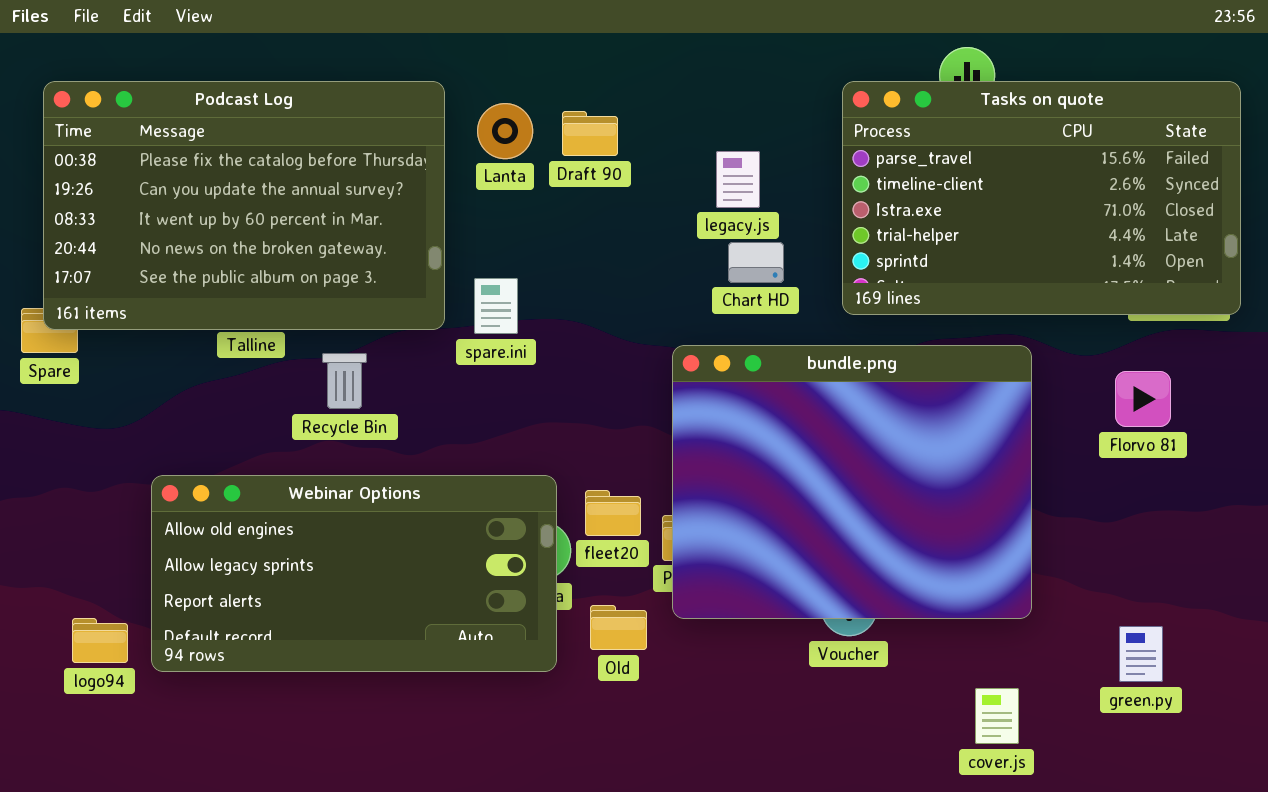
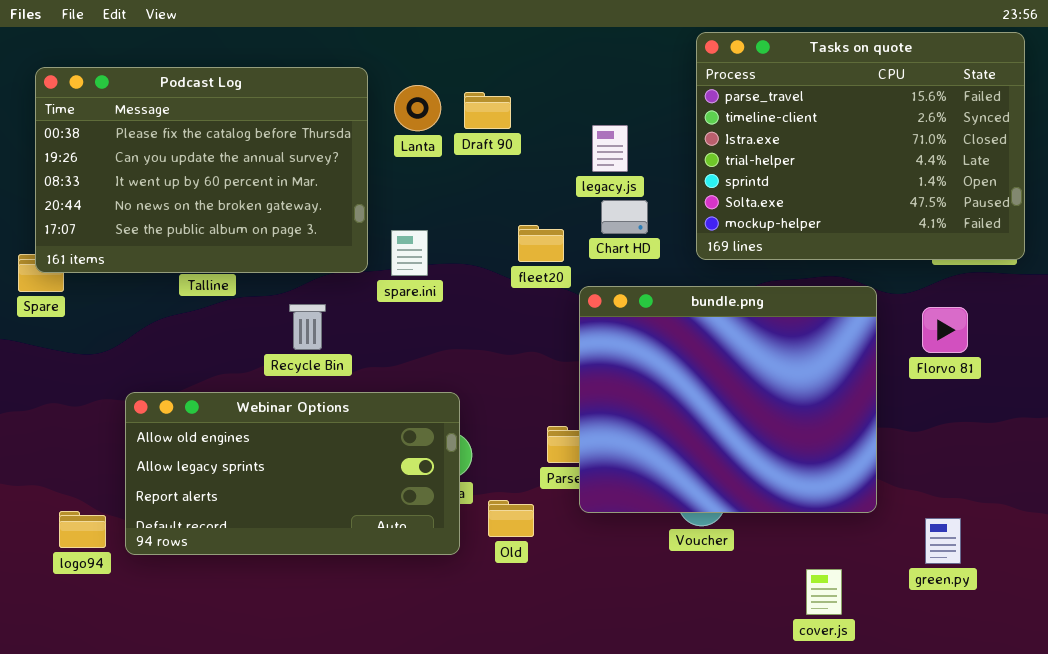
Tasks on quote: [842,81,1241,315] -> [696,32,1025,260], resized
bundle.png: [672,345,1032,619] -> [579,286,877,513], moved
Recycle Bin: [322,353,367,409] -> [289,304,326,350], moved
fleet20: [585,490,641,536] -> [518,225,564,262], moved

